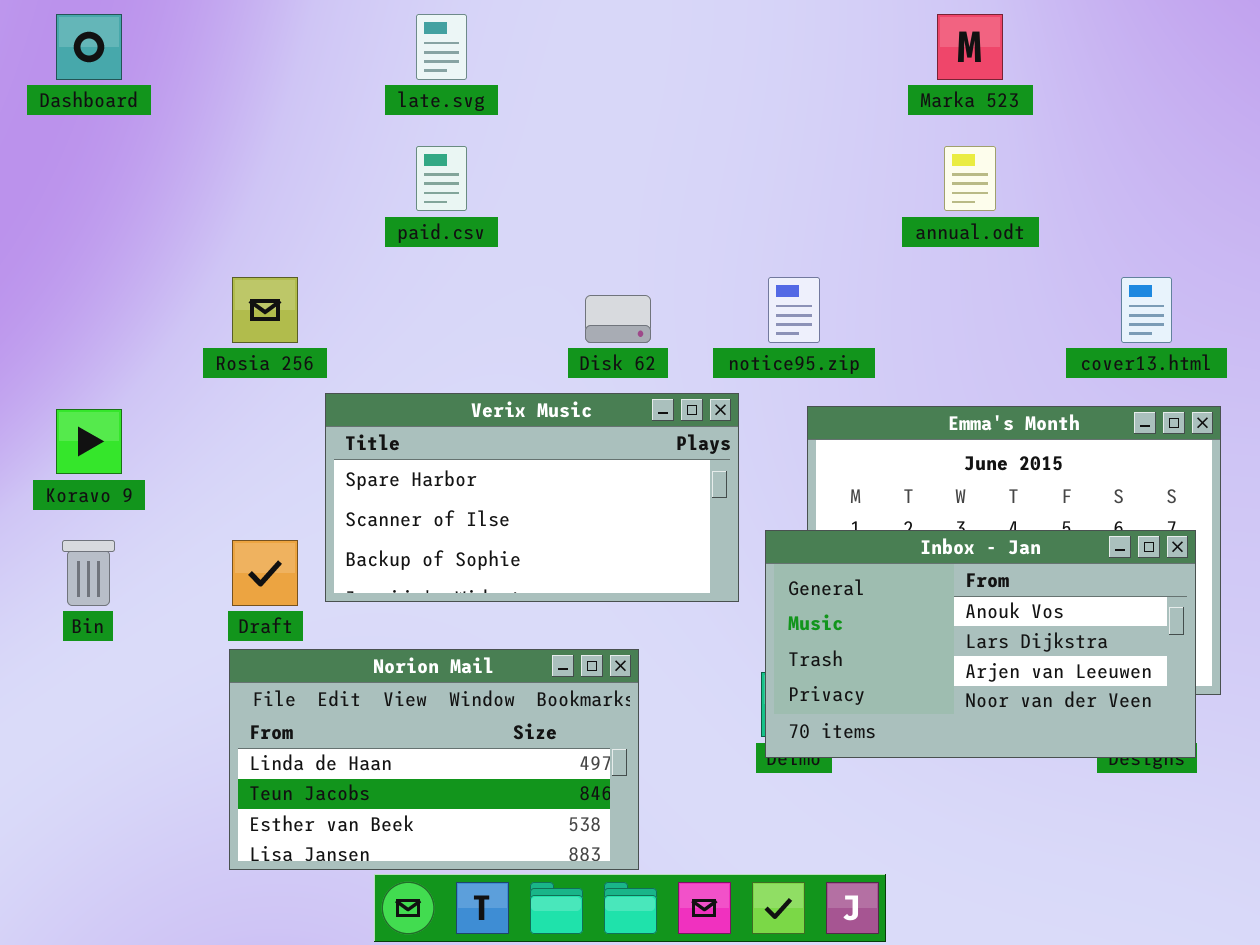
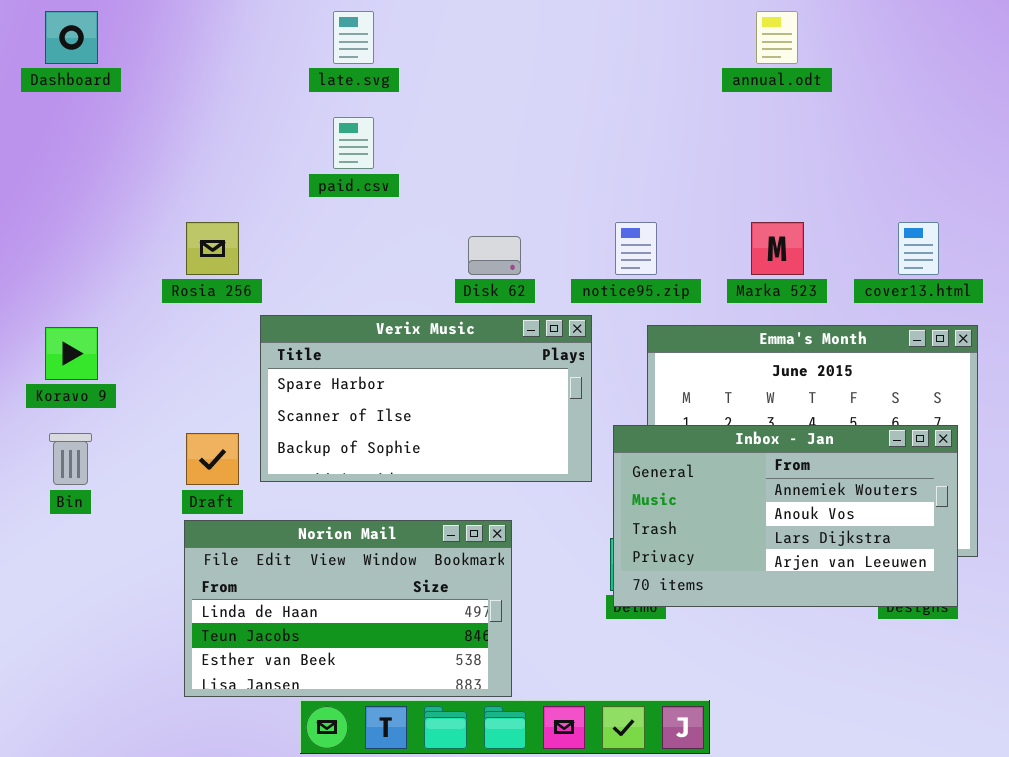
Marka 523: [937,14,1003,80] -> [751,222,804,275], moved
annual.odt: [944,146,996,211] -> [756,11,798,64], moved
Inbox - Jan: [765,530,1196,758] -> [613,425,958,607], scrolled up 1 row

